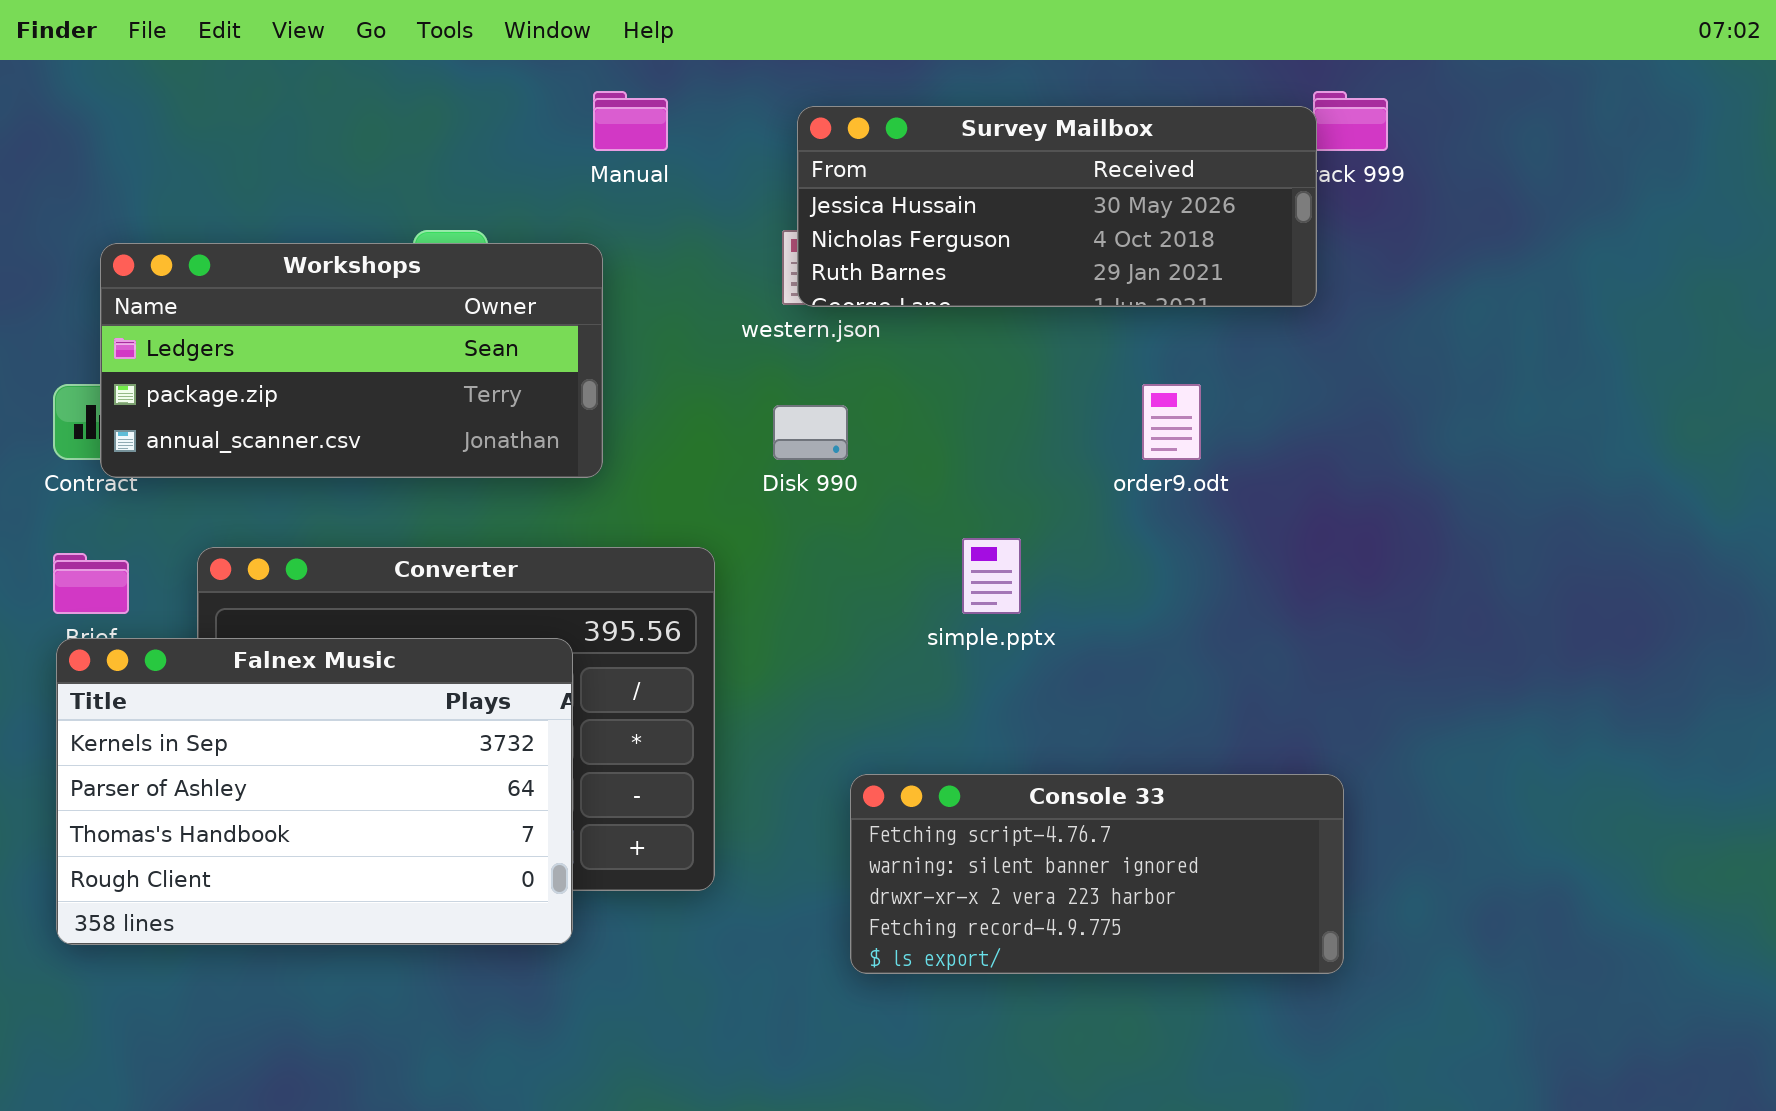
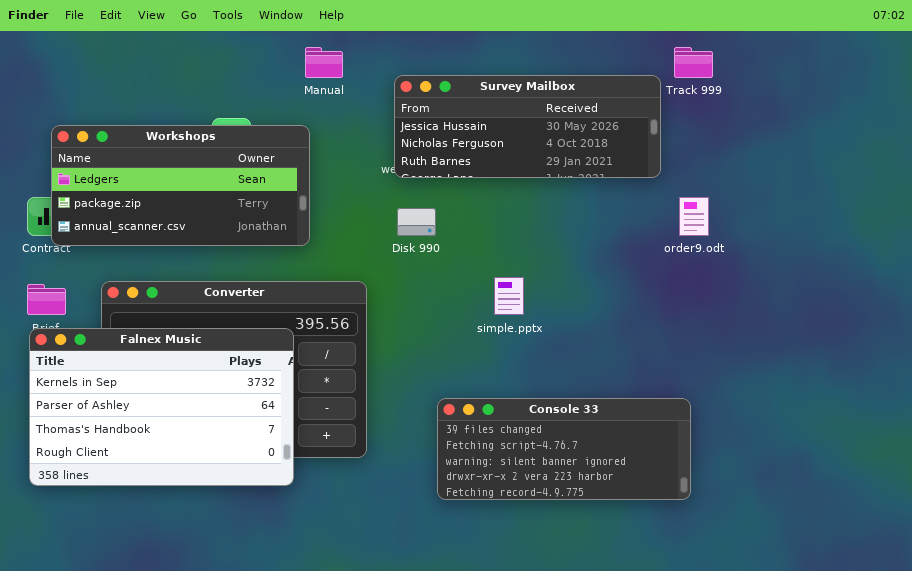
Survey Mailbox: [797,106,1317,307] -> [394,75,661,178], moved
order9.odt: [1142,384,1201,460] -> [679,197,709,236], moved
Console 33: [850,774,1344,974] -> [437,398,691,500], scrolled up 1 row

